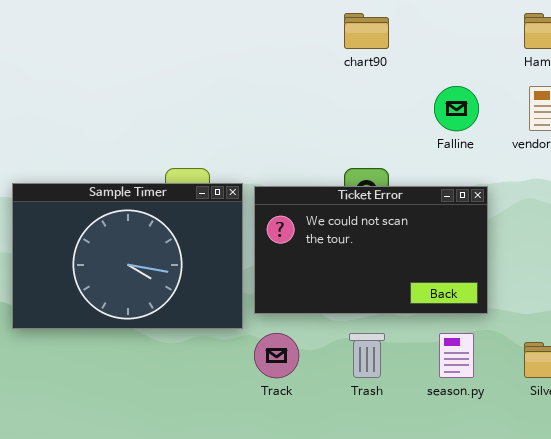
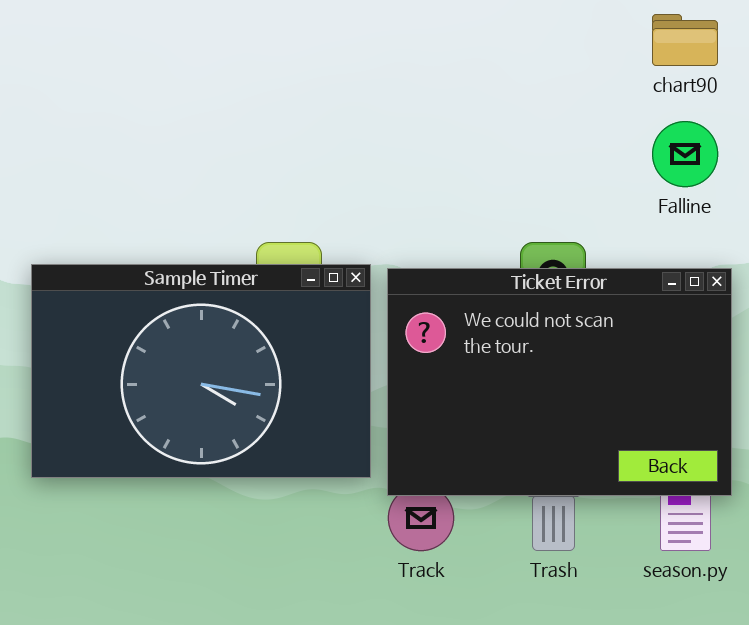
chart90: [344,13,389,49] -> [652,14,718,66], moved
Ticket Error: [254,186,488,314] -> [387,268,732,496], resized

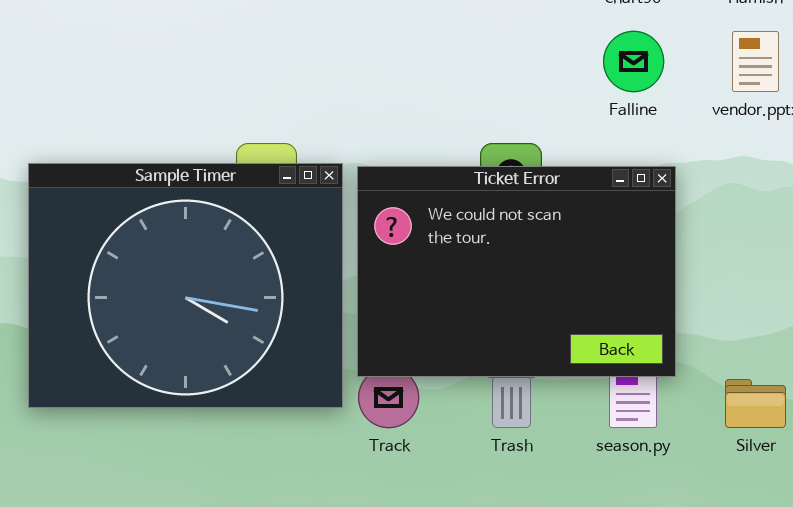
Sample Timer: [31,264,371,478] -> [28,163,343,408], resized

